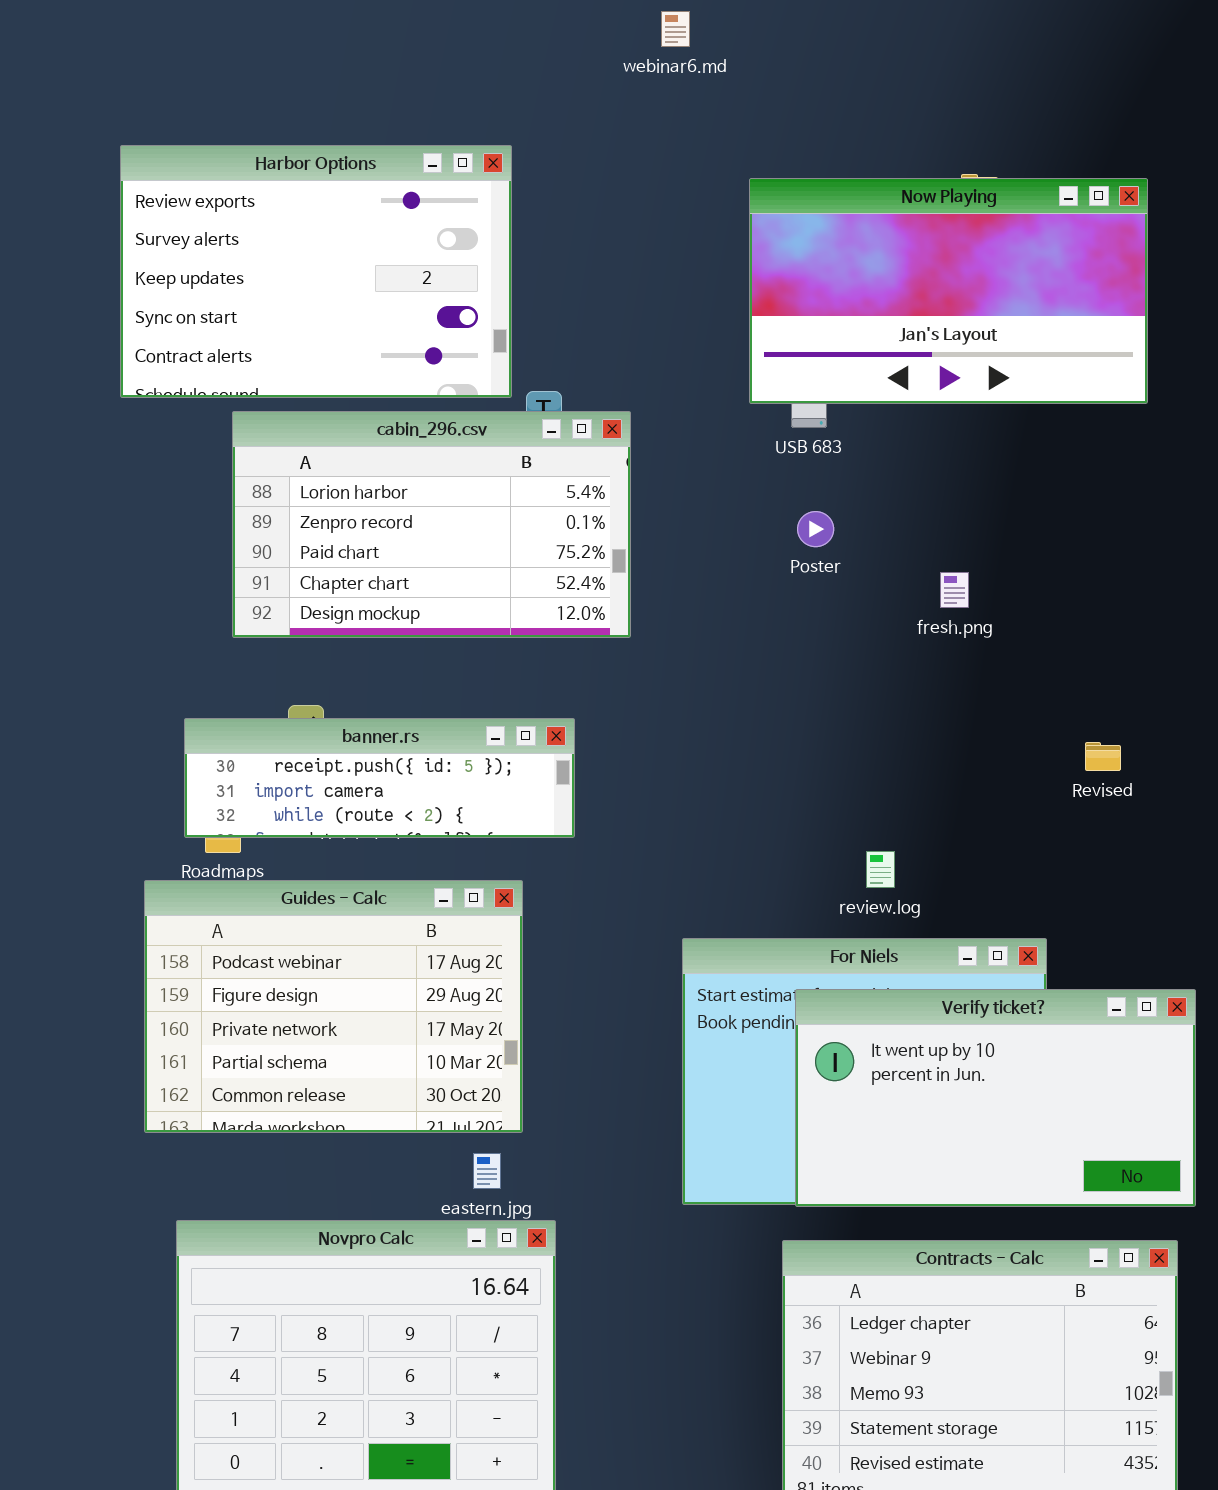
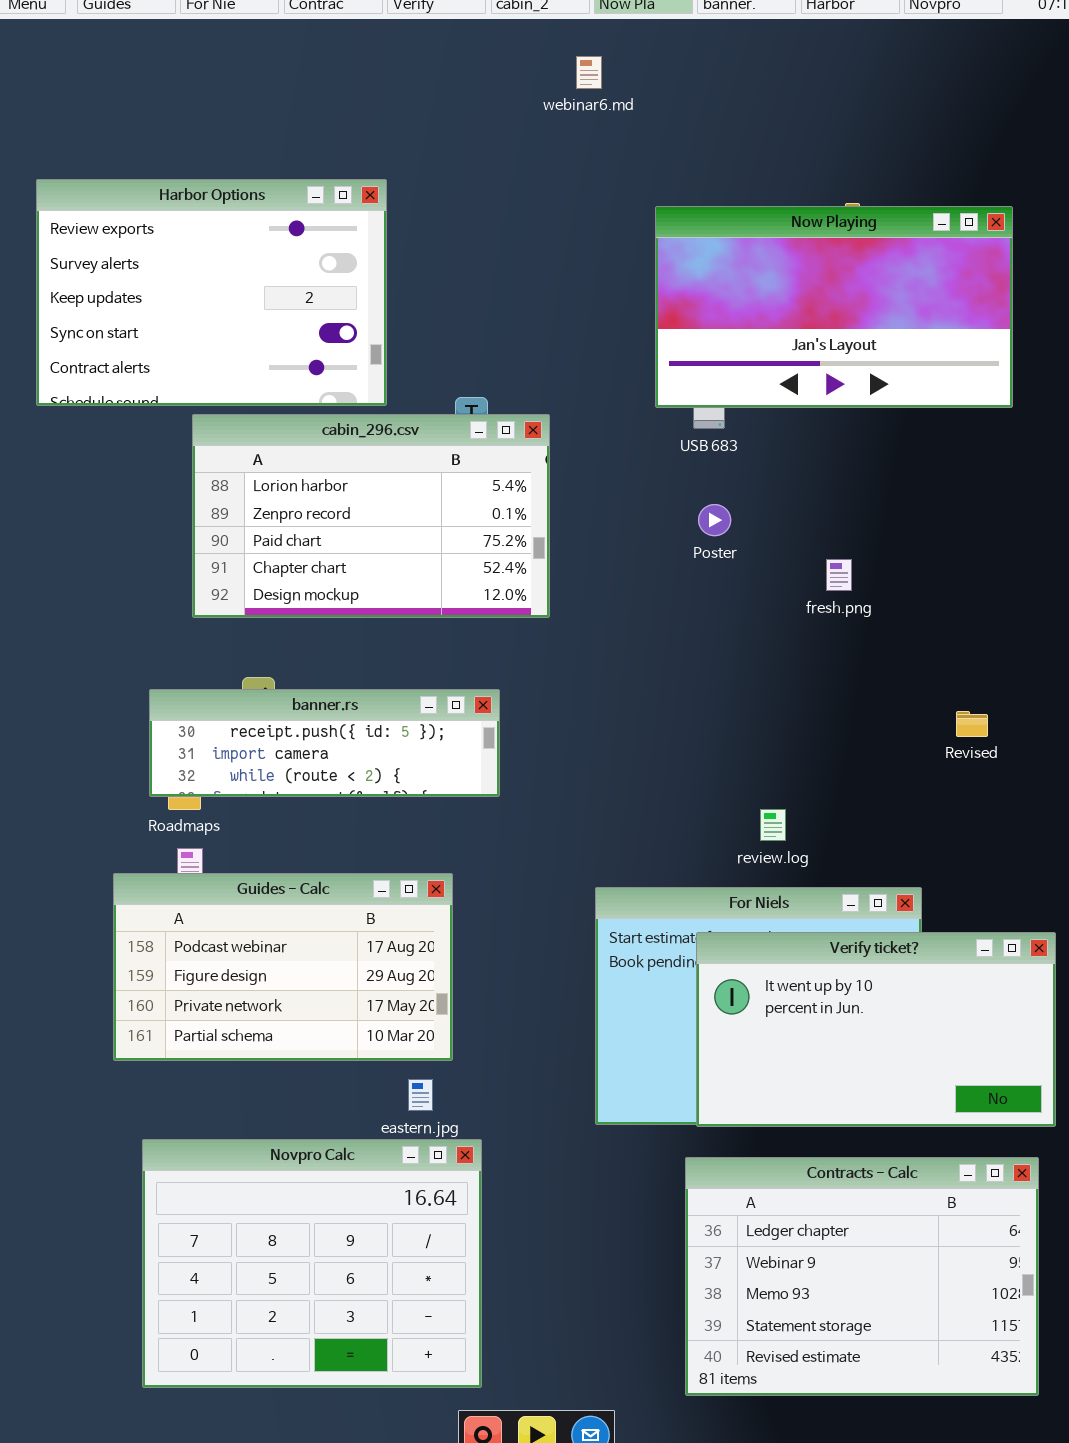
Harbor Options: [120,145,512,398] -> [36,179,387,406], moved
Guides - Calc: [144,880,523,1133] -> [113,873,453,1061], resized

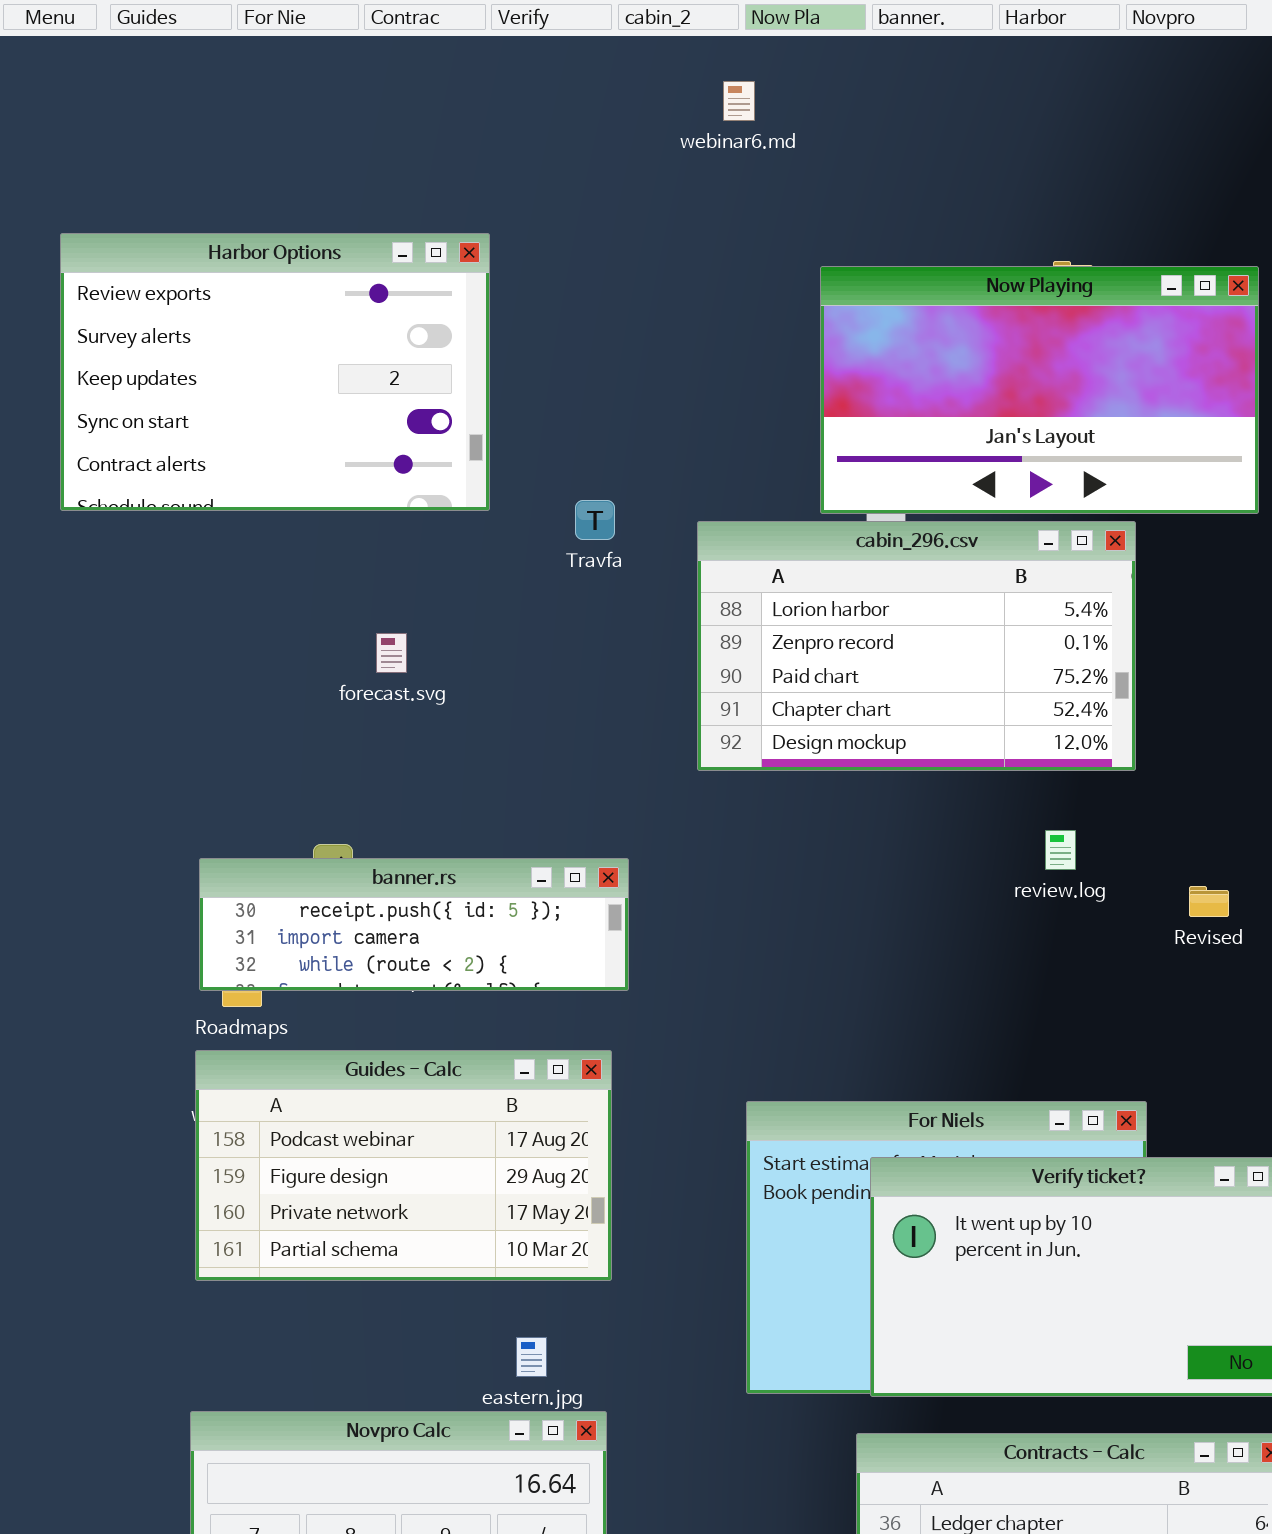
cabin_296.csv: [192,414,550,618] -> [697,521,1136,771], moved
review.log: [760,809,786,841] -> [1045,830,1076,870], moved
Guides - Calc: [113,873,453,1061] -> [195,1050,612,1281], moved

